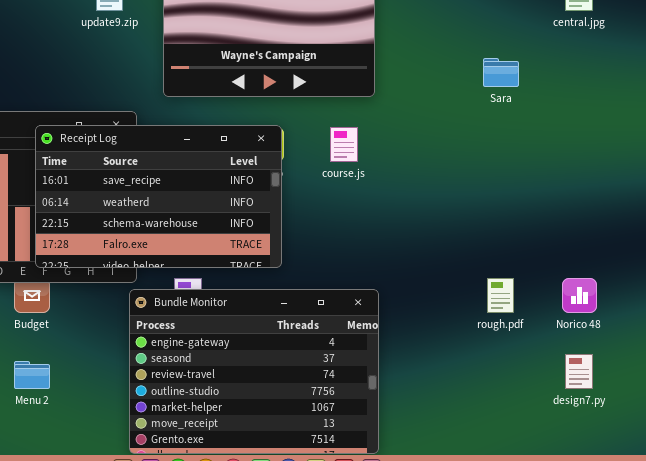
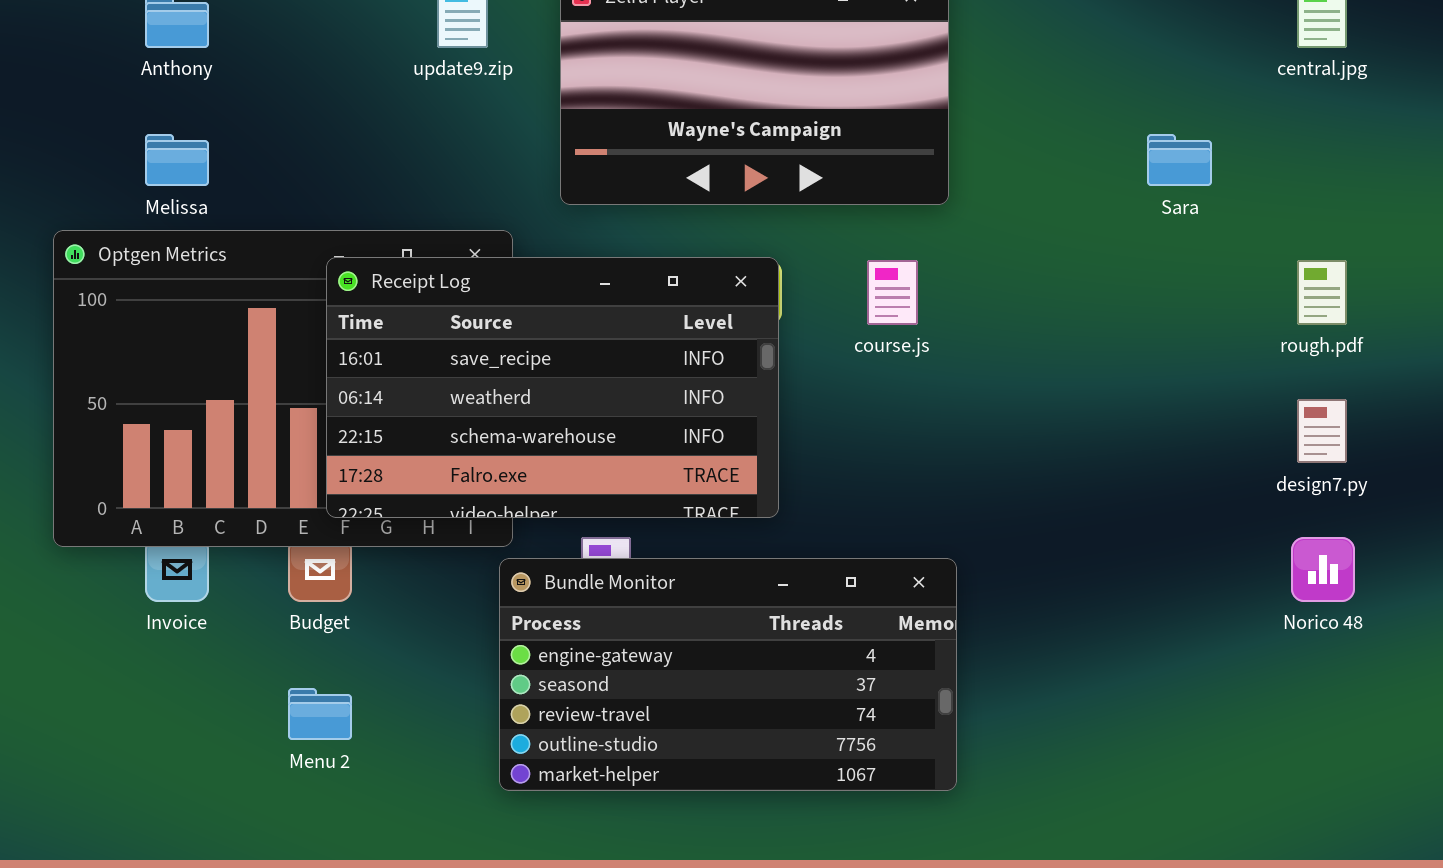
rough.pdf: [487,278,514,313] -> [1297,260,1347,325], moved
Bundle Monitor: [129,289,379,454] -> [499,558,957,791], resized
design7.py: [565,354,593,389] -> [1297,399,1347,463], moved

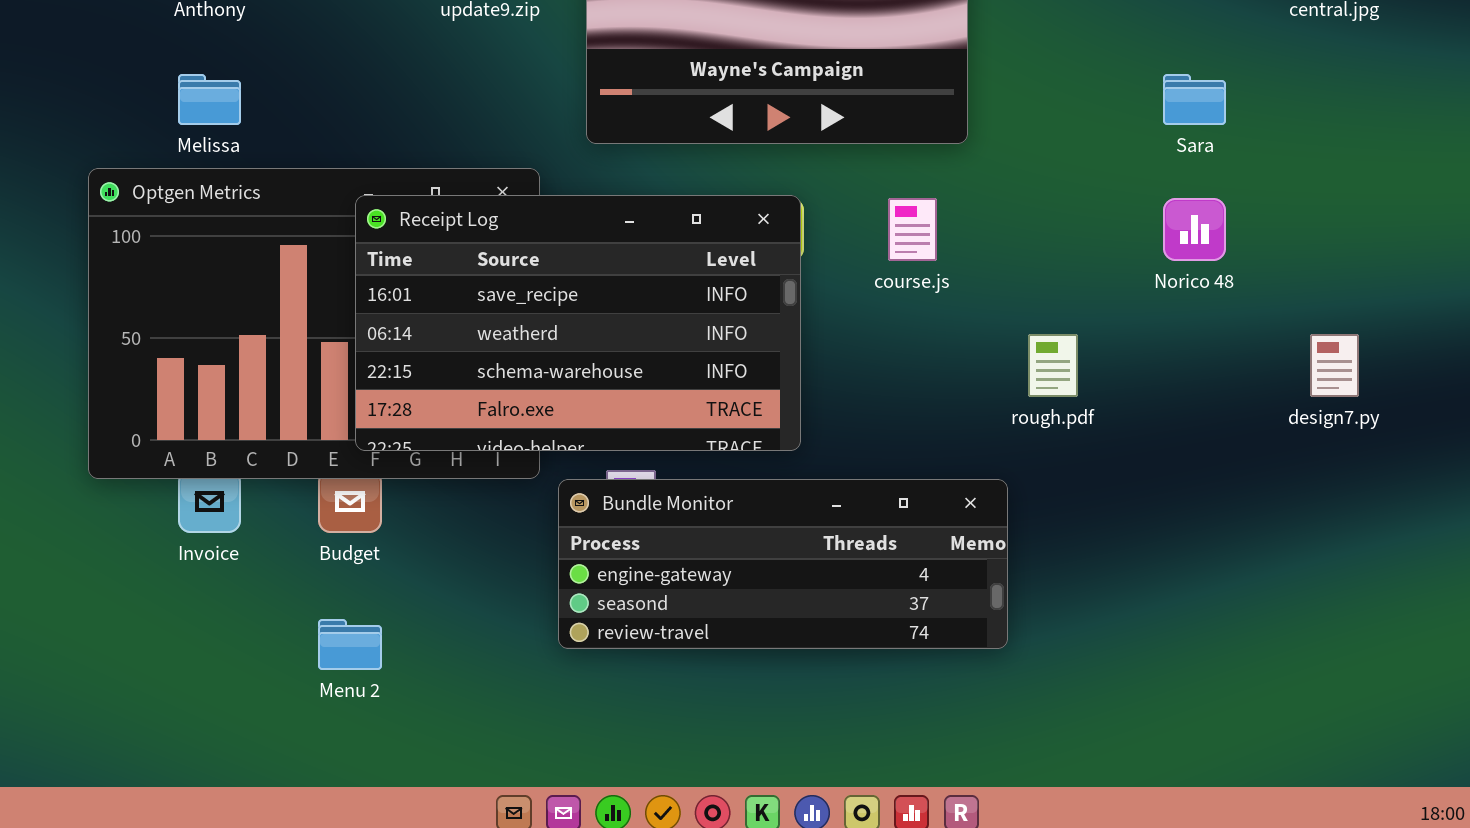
rough.pdf: [1297,260,1347,325] -> [1028,334,1078,397], moved
Norico 48: [1291,537,1355,602] -> [1163,198,1226,261], moved
Bundle Monitor: [499,558,957,791] -> [558,479,1008,649], moved, resized

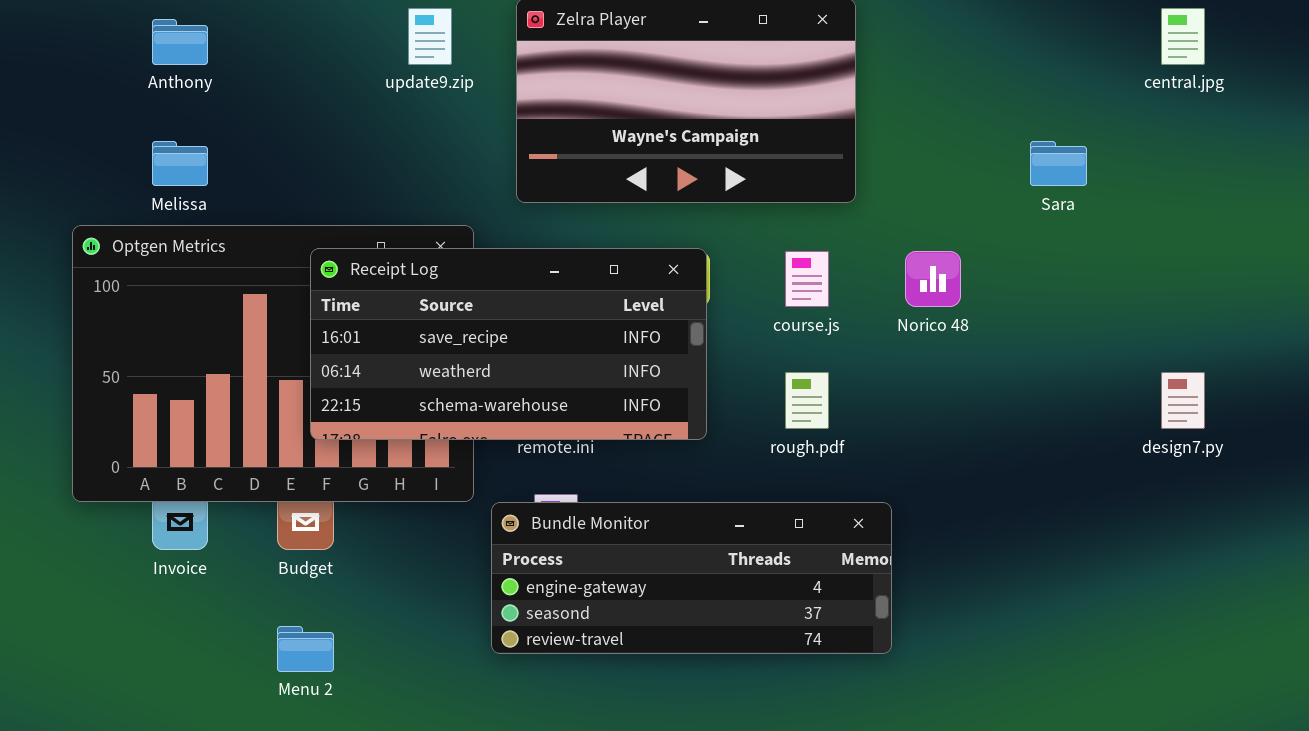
Receipt Log: [355,195,801,451] -> [310,248,707,440], resized
Norico 48: [1163,198,1226,261] -> [905,251,961,307], moved
rough.pdf: [1028,334,1078,397] -> [785,372,829,429], moved

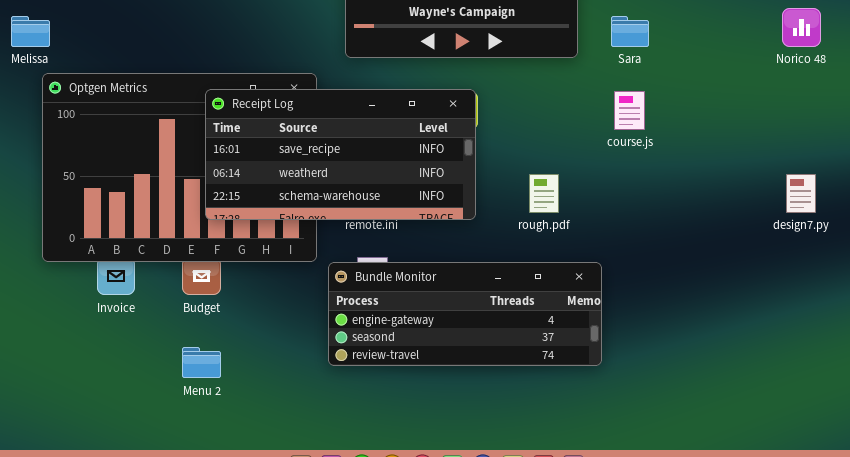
Melissa: [152,141,208,186] -> [11,16,50,47], moved
Sara: [1030,141,1087,186] -> [611,16,649,47], moved
course.js: [785,251,829,307] -> [614,91,645,130], moved
Norico 48: [905,251,961,307] -> [782,8,821,47], moved

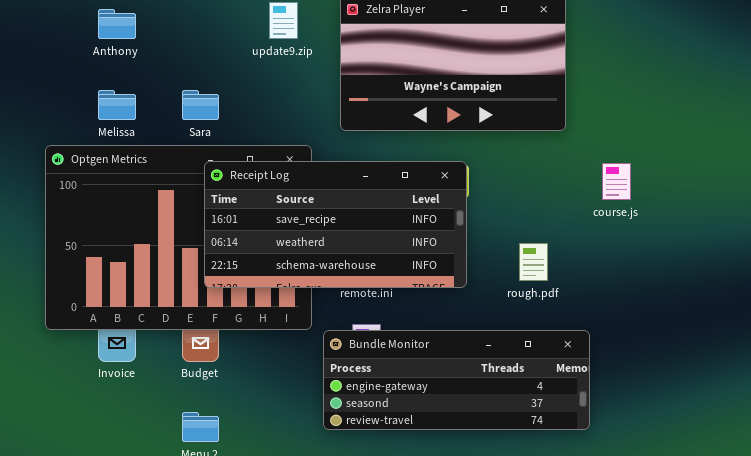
Melissa: [11,16,50,47] -> [98,90,136,120], moved
Sara: [611,16,649,47] -> [182,90,219,120], moved

